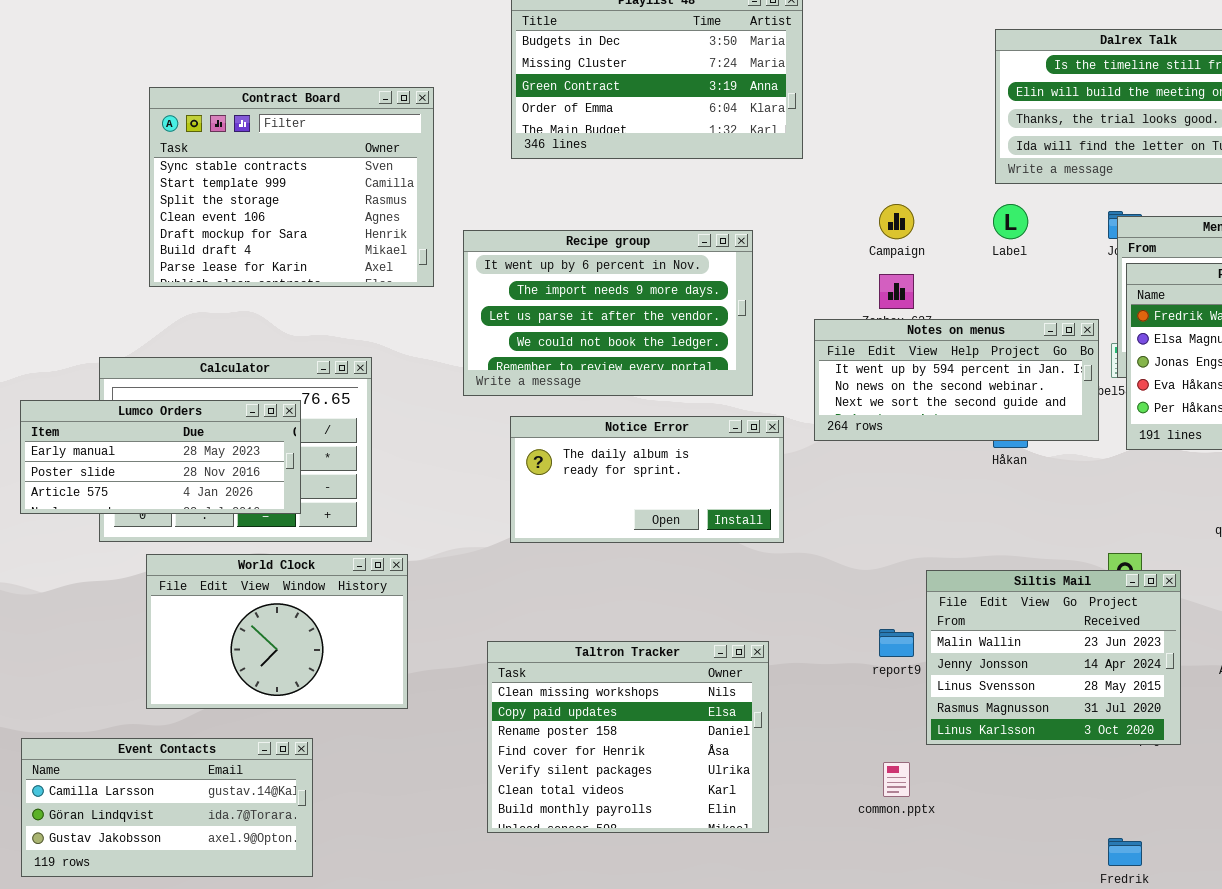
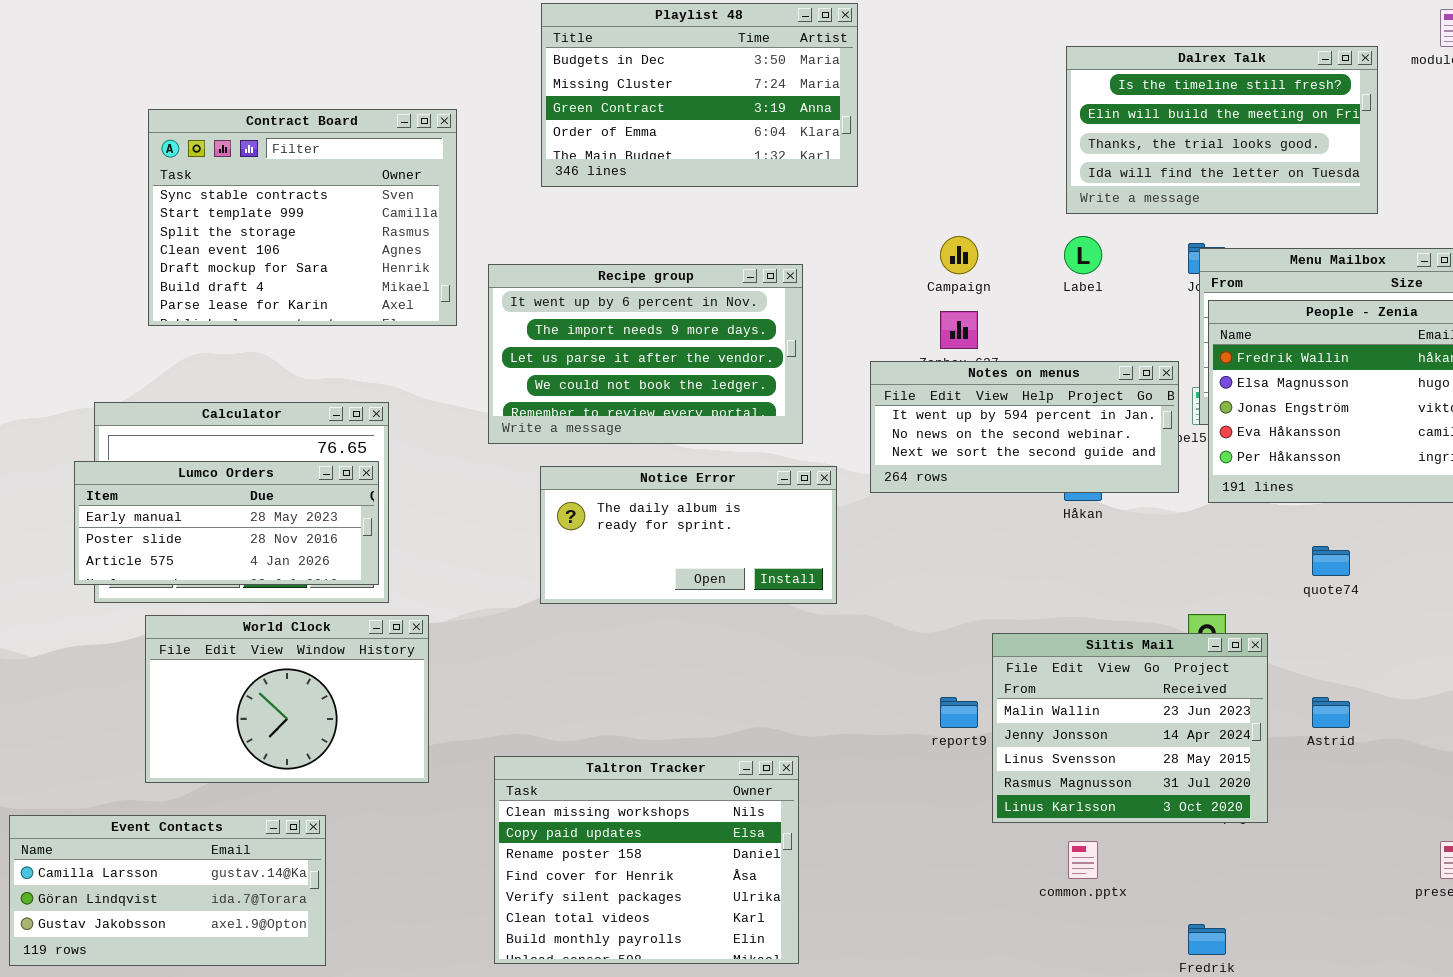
Lumco Orders: [20,400,301,514] -> [74,461,379,585], moved
Taltron Tracker: [487,641,769,833] -> [494,756,799,964], moved
common.pptx: [883,762,910,797] -> [1068,841,1098,879], moved

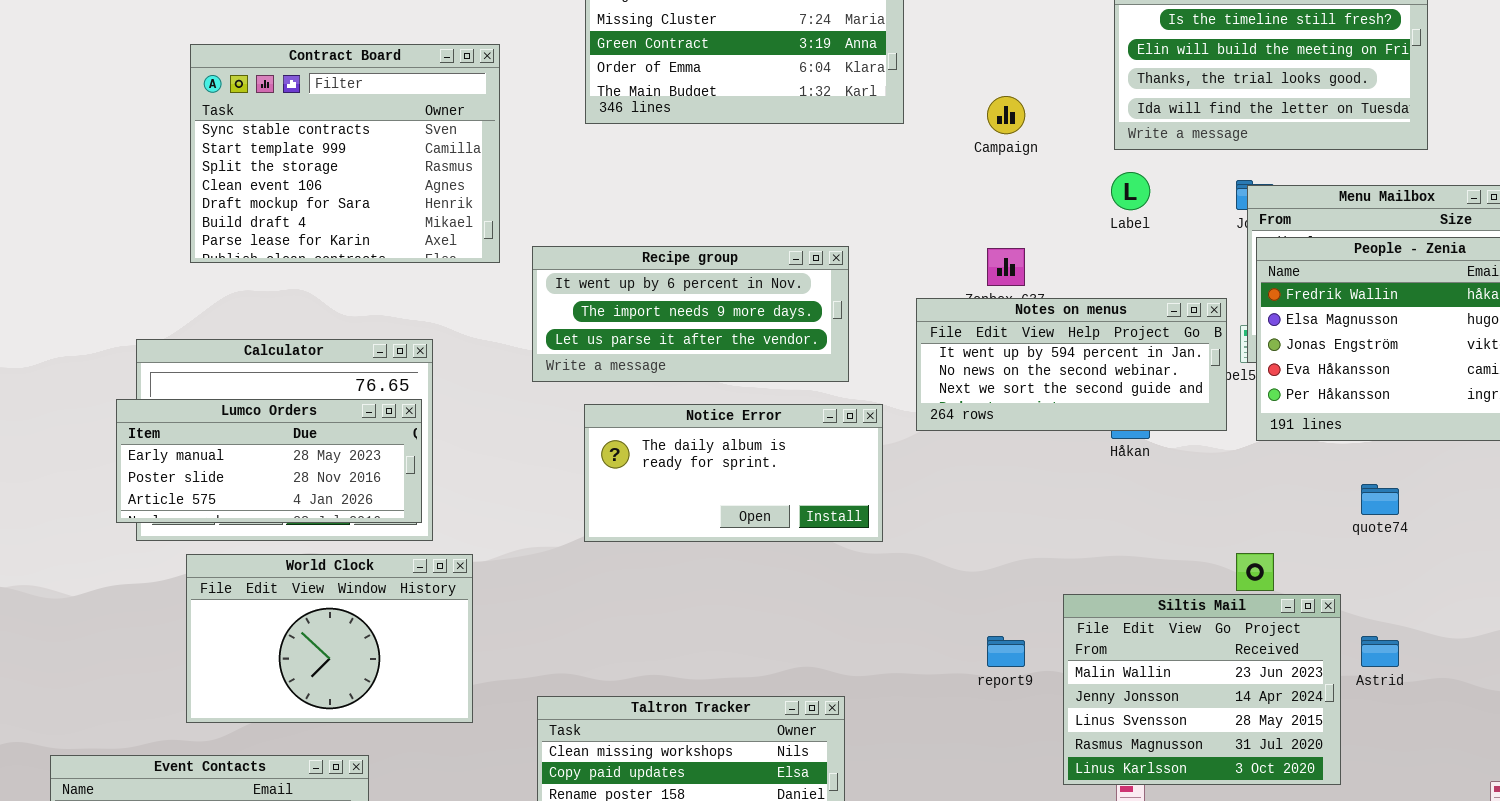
Campaign: [940,236,978,274] -> [987,96,1025,134], moved
Recipe group: [488,264,803,444] -> [532,246,849,382], resized
Siltis Mail: [992,633,1268,823] -> [1063,594,1341,785], moved

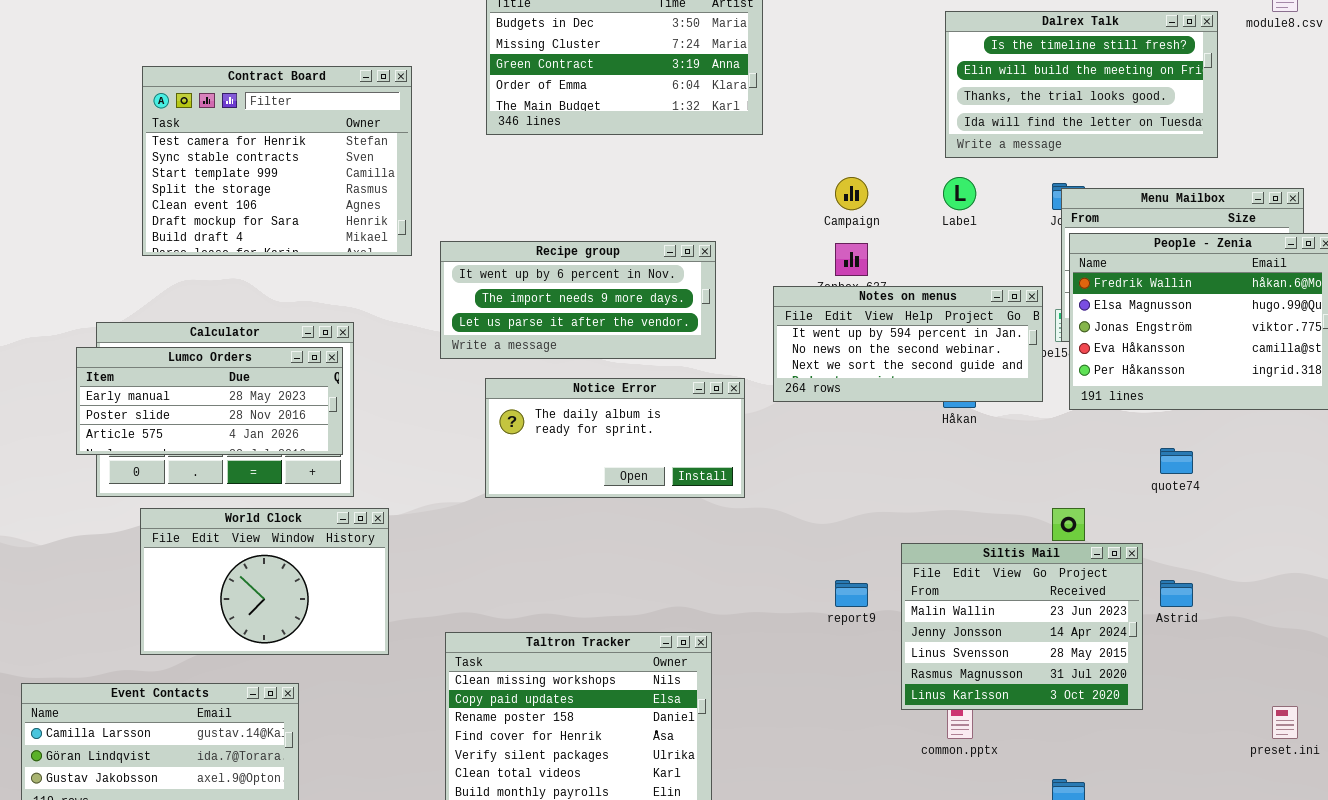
Contract Board: [190,44,500,263] -> [142,66,412,256], scrolled up 1 row
Campaign: [987,96,1025,134] -> [835,177,868,210], moved
Lumco Orders: [116,399,422,523] -> [76,347,343,455], moved

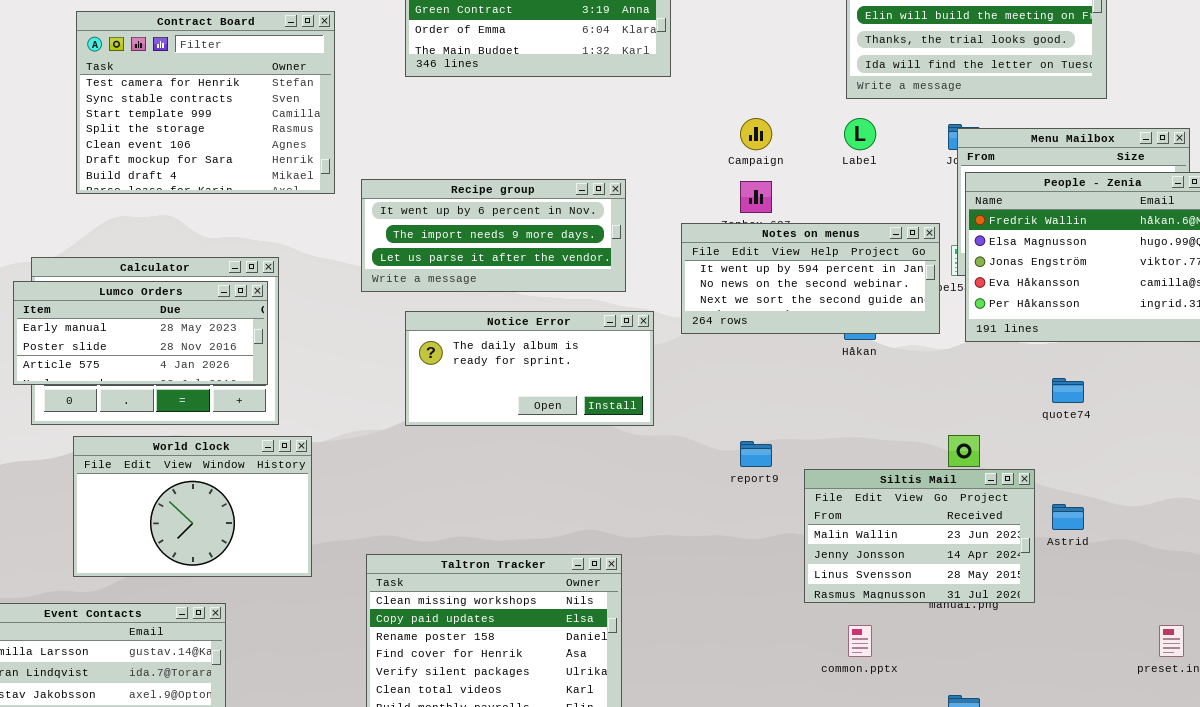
Siltis Mail: [901,543,1143,710] -> [804,469,1035,603], resized
report9: [835,580,868,607] -> [740,441,772,467], moved

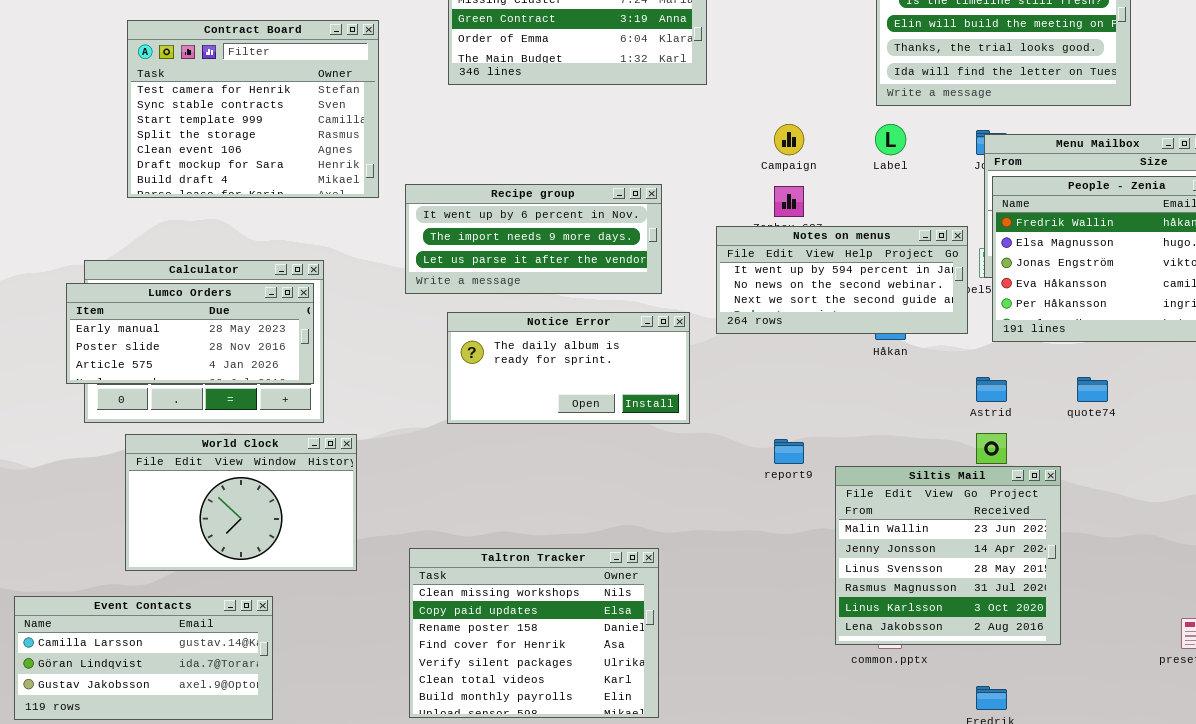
Siltis Mail: [804,469,1035,603] -> [835,466,1061,645], resized
Astrid: [1052,504,1084,530] -> [976,377,1007,402], moved

